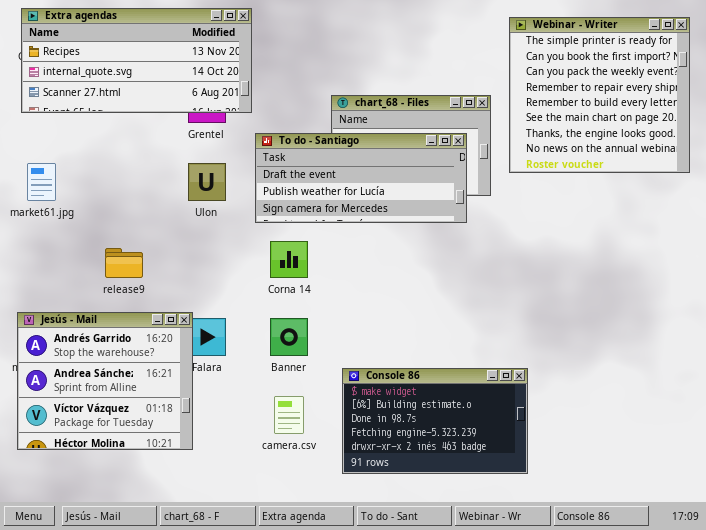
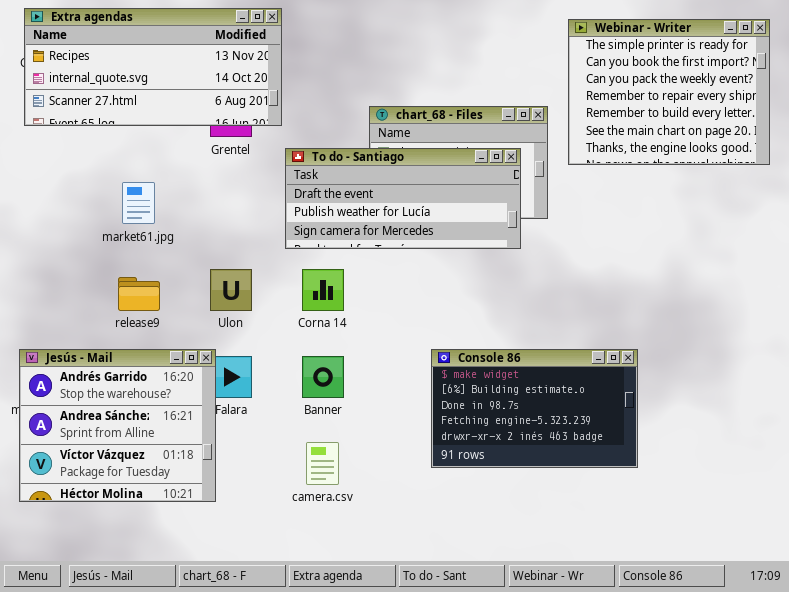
Webinar - Writer: [509,17,690,173] -> [568,19,770,165], resized
market61.jpg: [27,163,56,201] -> [122,182,155,224], moved
Ulon: [188,163,226,201] -> [210,269,252,311], moved
Console 86: [342,368,528,474] -> [431,349,638,468], moved

